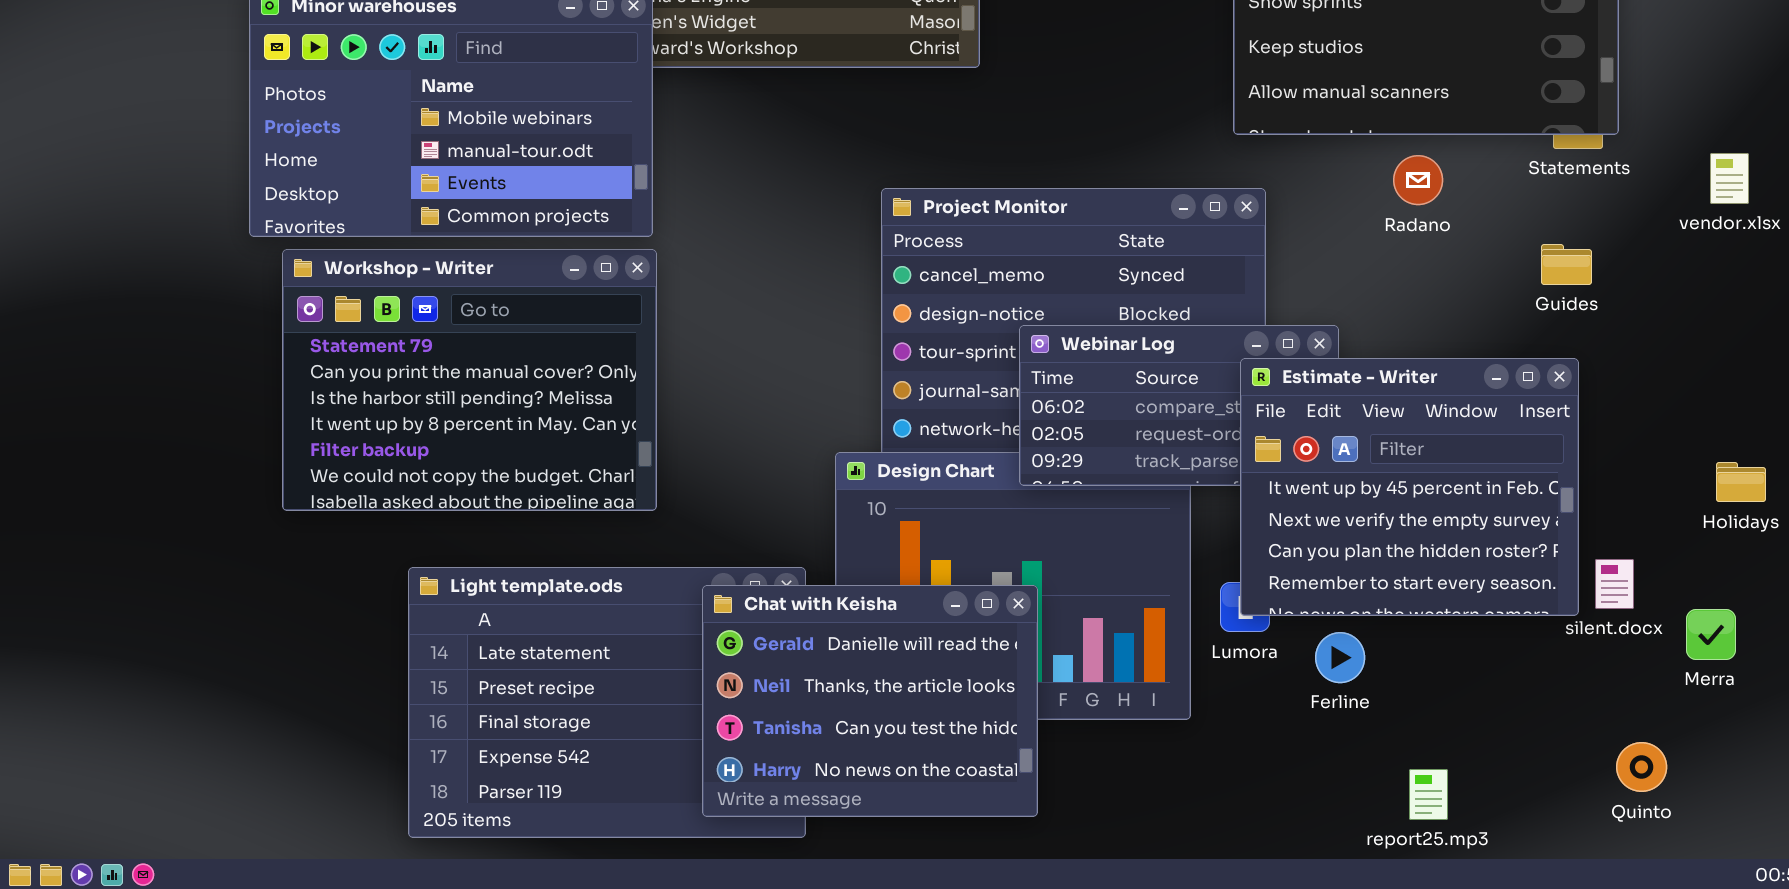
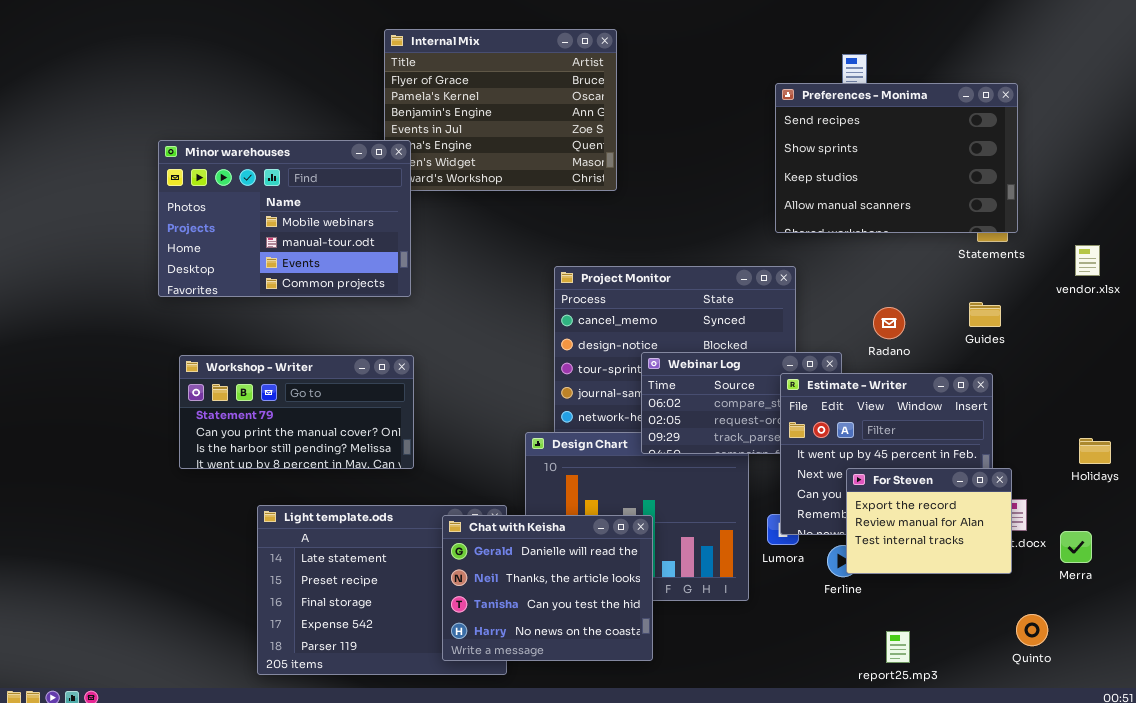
Radano: [1393,155,1443,205] -> [873,307,905,339], moved
Workshop - Writer: [282,249,657,511] -> [179,355,414,469], resized
For Steven: none -> [846,468,1012,574], opened

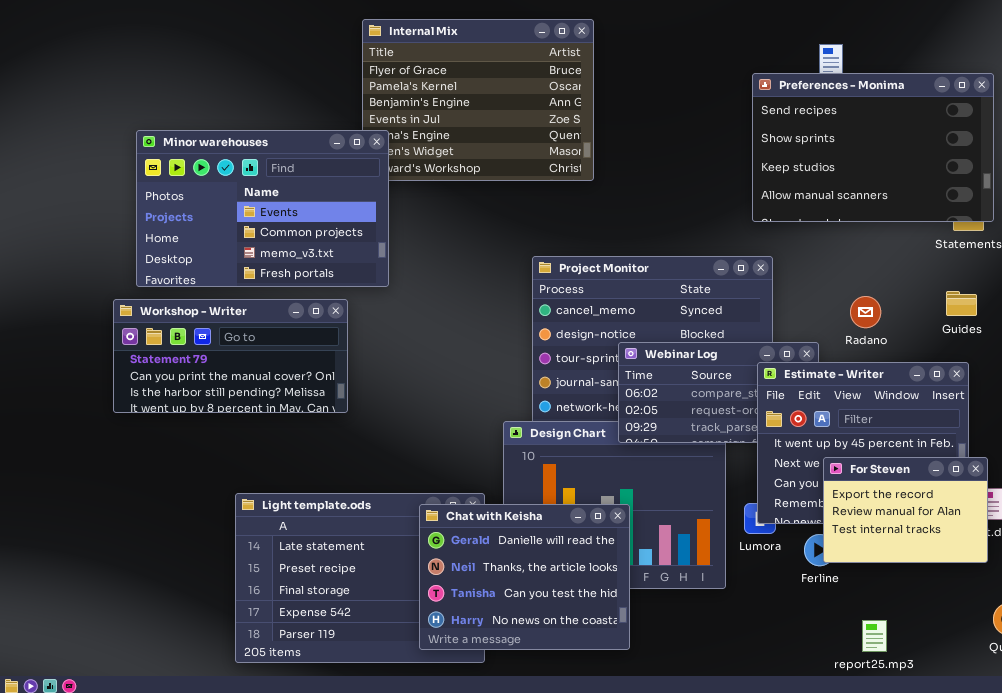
Minor warehouses: [158,140,411,297] -> [136,130,389,287], scrolled down 2 rows
Workshop - Writer: [179,355,414,469] -> [113,299,348,413], moved

